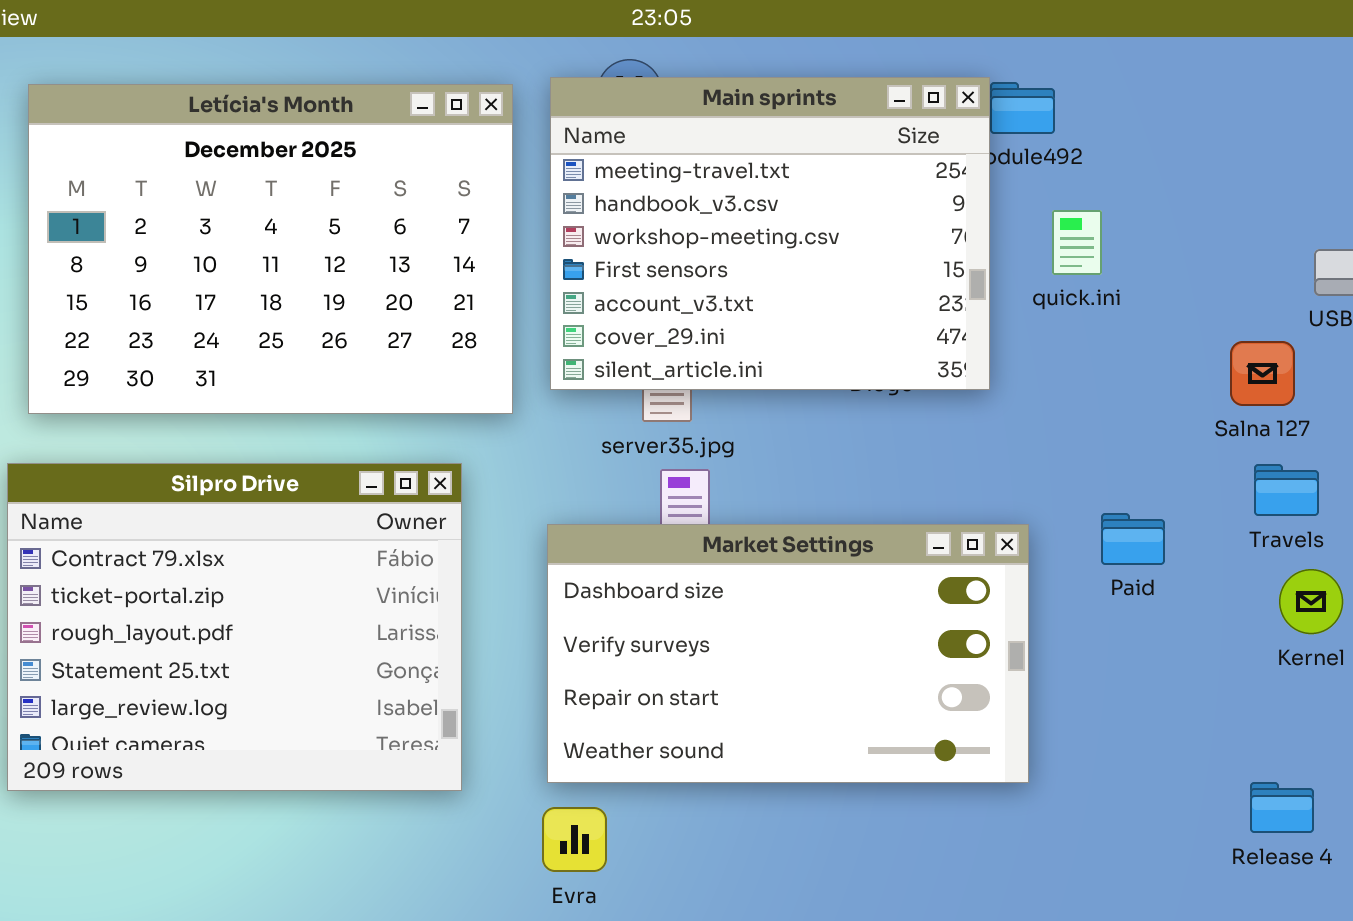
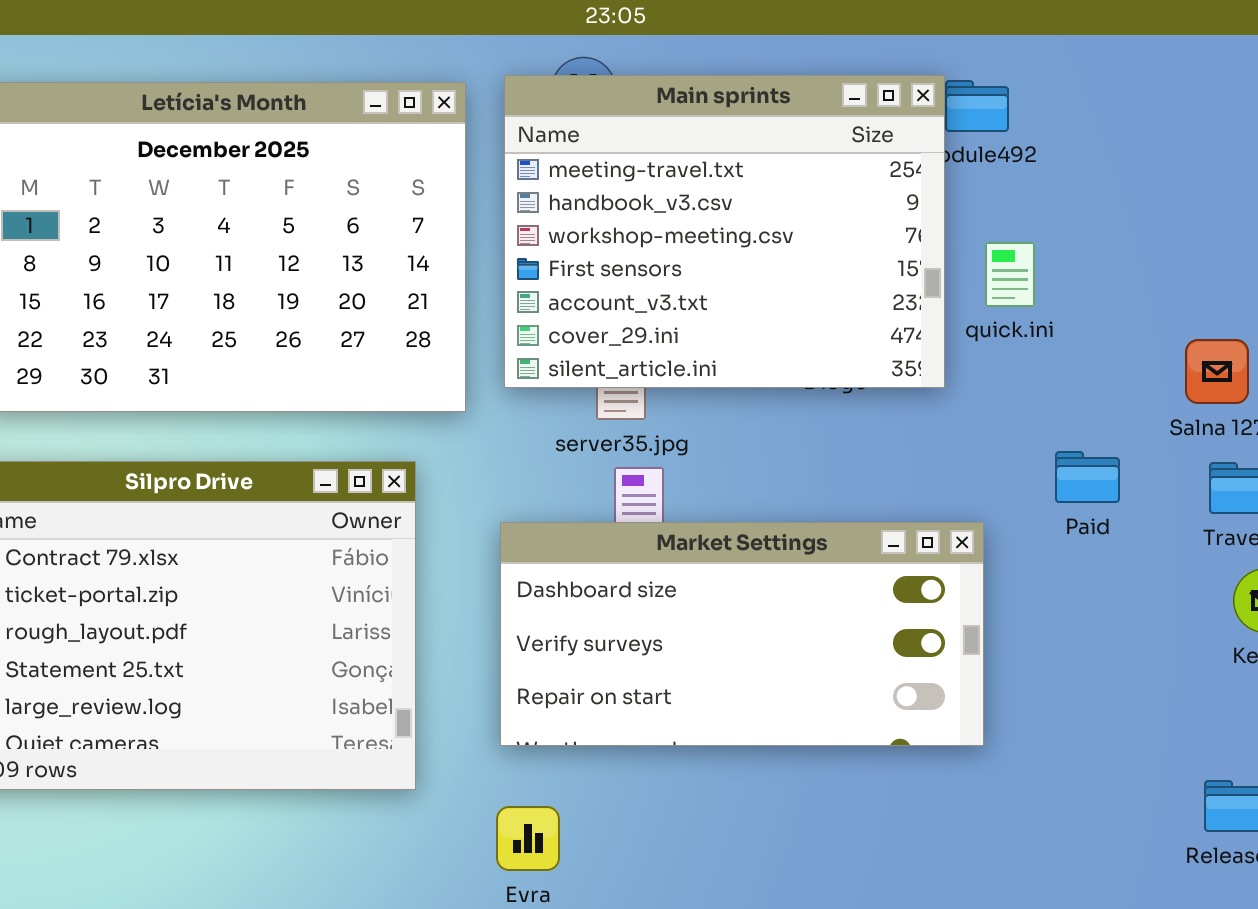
quick.ini: [1052,210,1102,275] -> [985,242,1035,307], moved
Paid: [1101,513,1165,565] -> [1055,451,1120,503], moved
Market Settings: [547,524,1029,783] -> [500,522,984,746], resized

